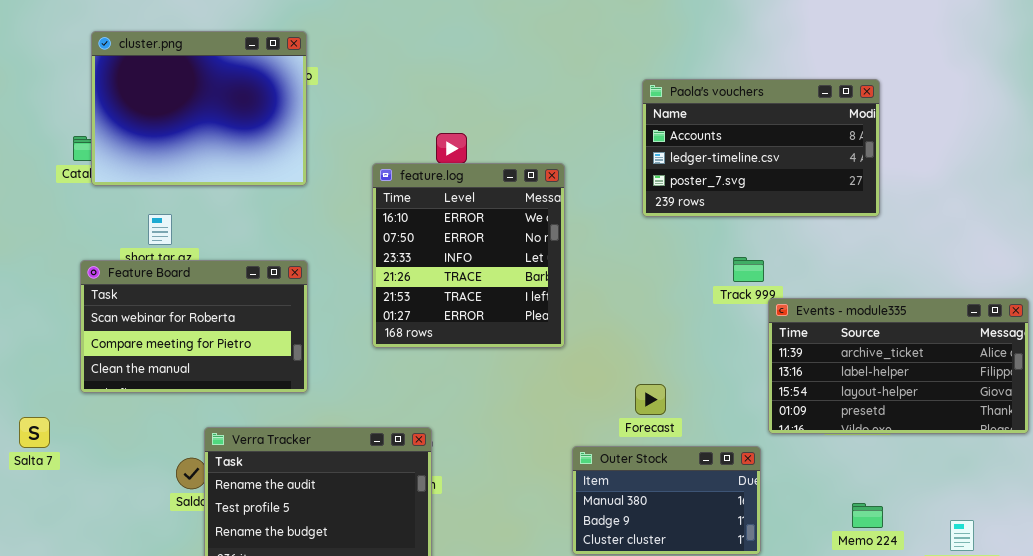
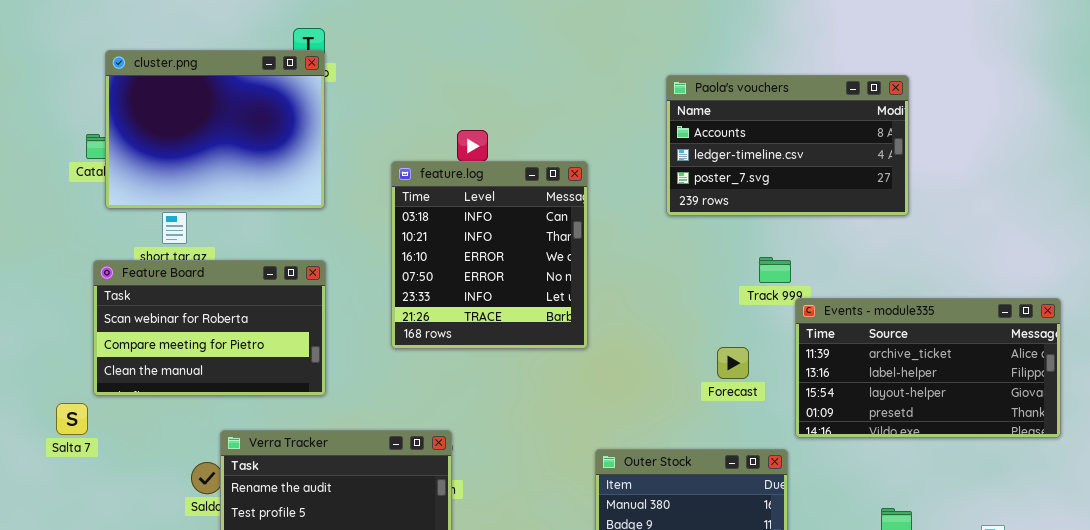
cluster.png: [91,31,307,186] -> [105,50,325,209], moved
feature.log: [372,163,565,348] -> [391,161,588,349], scrolled up 2 rows
Forecast: [635,384,666,415] -> [717,347,749,379], moved
Salta 7: [19,417,50,448] -> [56,403,88,435], moved

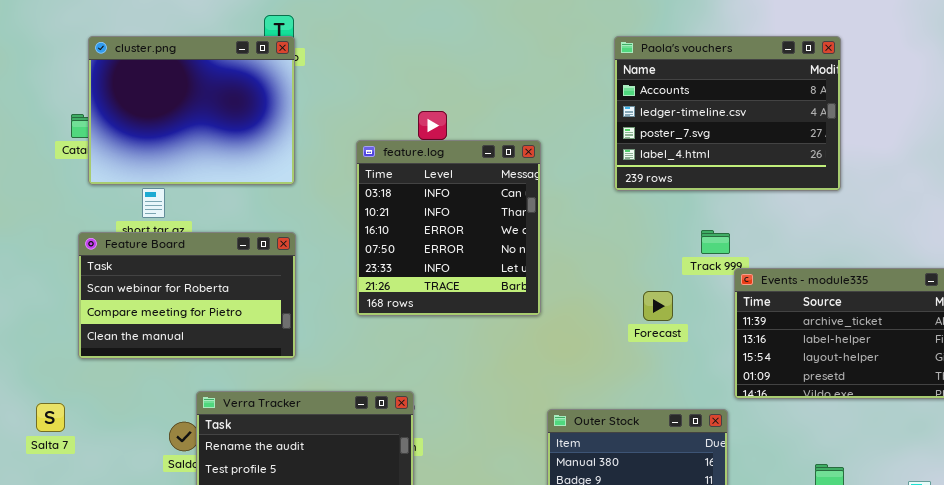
Paola's vouchers: [666,75,909,216] -> [614,36,841,191], resized
Forecast: [717,347,749,379] -> [643,291,673,321], moved
Salta 7: [56,403,88,435] -> [36,403,65,432], moved

